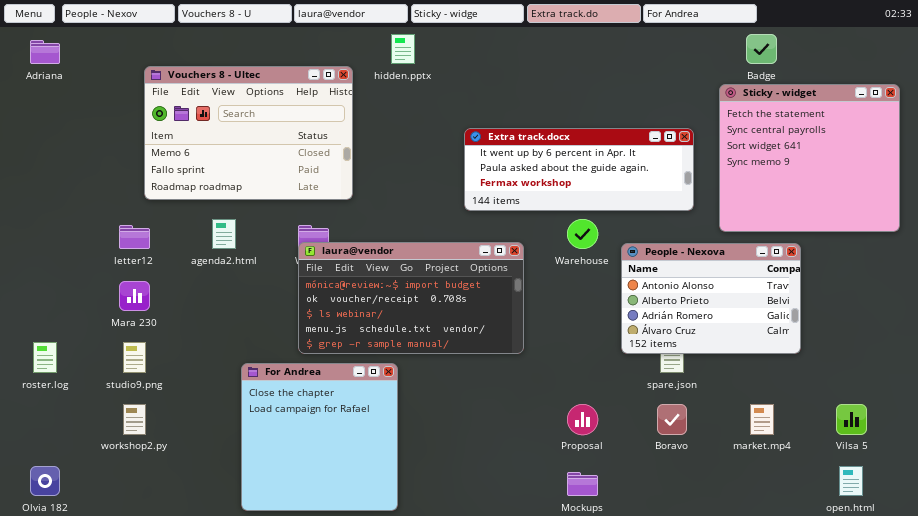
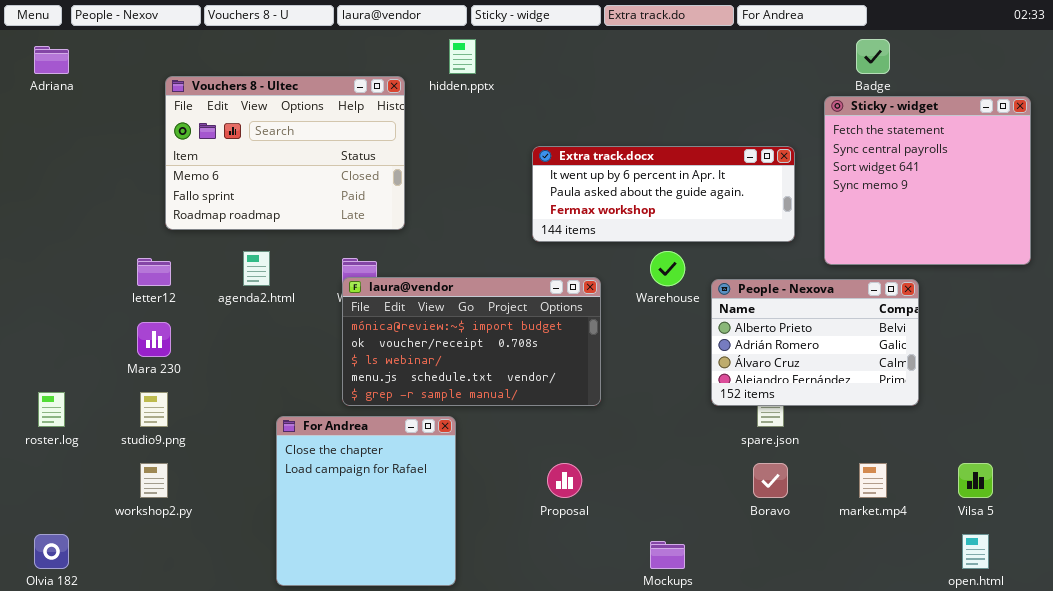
People - Nexova: [621,243,801,354] -> [711,279,919,406], scrolled down 1 row
Proposal: [567,404,598,435] -> [547,463,582,498], moved

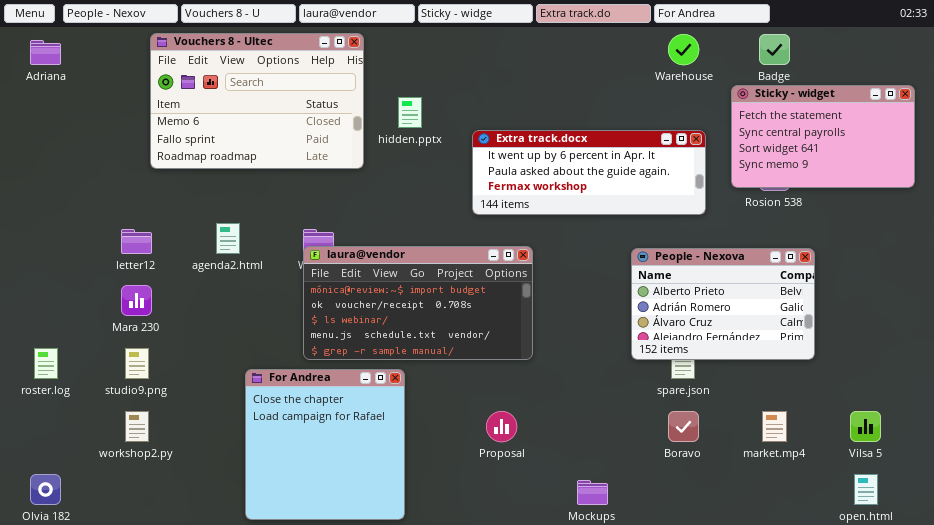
hidden.pptx: [449,39,476,74] -> [398,97,422,128], moved
Vouchers 8 - Ultec: [165,76,405,230] -> [150,33,364,169], moved
Sticky - widget: [824,96,1031,265] -> [731,85,915,188], resized
Warehouse: [650,251,685,286] -> [668,34,699,65], moved

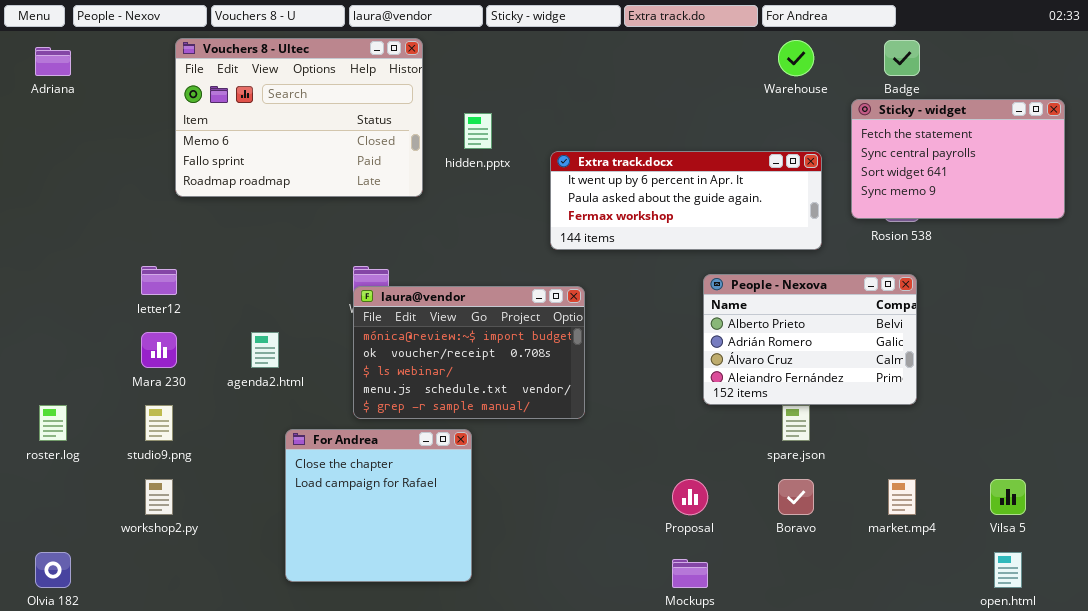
agenda2.html: [216,223,240,254] -> [251,332,279,368], moved
laura@vendor: [303,246,533,360] -> [353,286,585,419], resized
People - Nexova: [631,248,815,360] -> [703,274,917,405], moved
For Andrea: [245,369,405,520] -> [285,429,472,582], resized
Proposal: [486,411,517,442] -> [672,479,708,515], moved

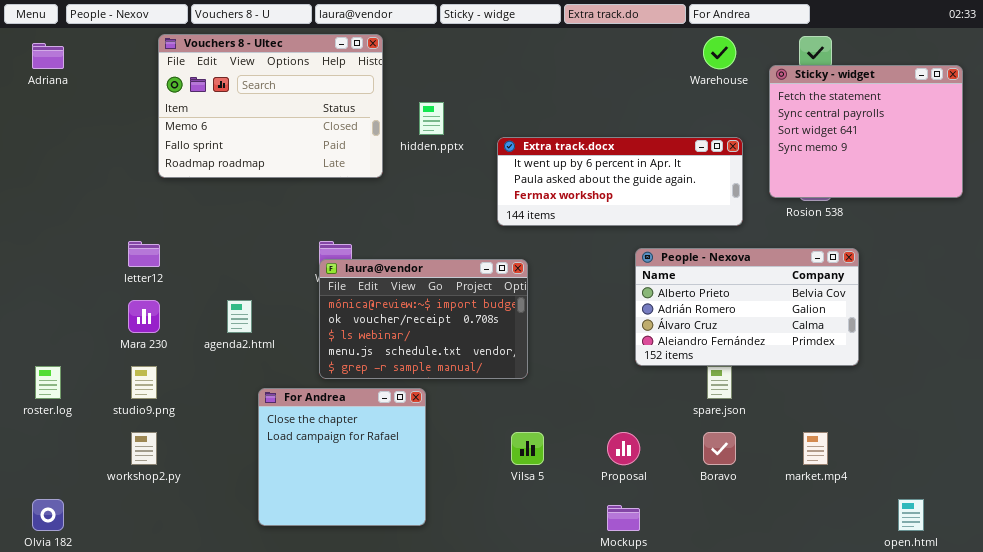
Sticky - widget: [851,99,1065,219] -> [769,65,963,198], resized
People - Nexova: [703,274,917,405] -> [635,248,859,366], resized
Vilsa 5: [990,479,1026,515] -> [511,432,544,465], moved

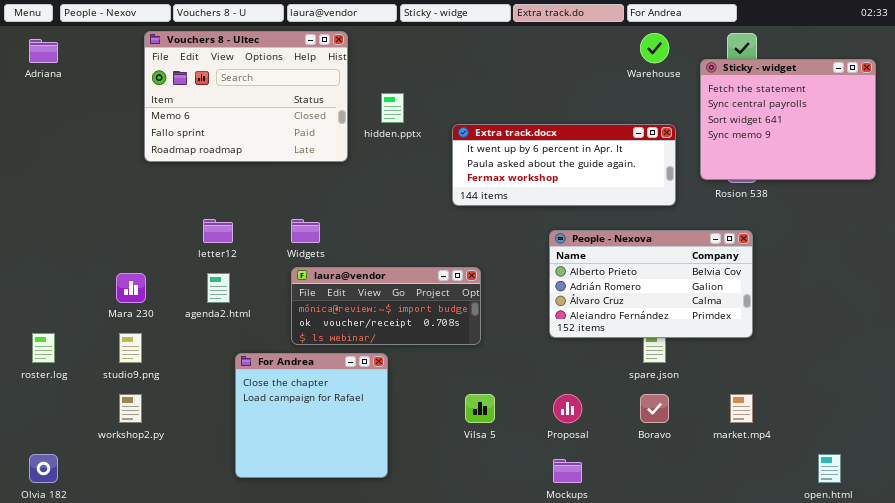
letter12: [128,241,160,267] -> [203,219,233,243], moved
People - Nexova: [635,248,859,366] -> [549,230,753,338], moved
laura@vendor: [319,259,528,379] -> [291,267,481,345], resized

